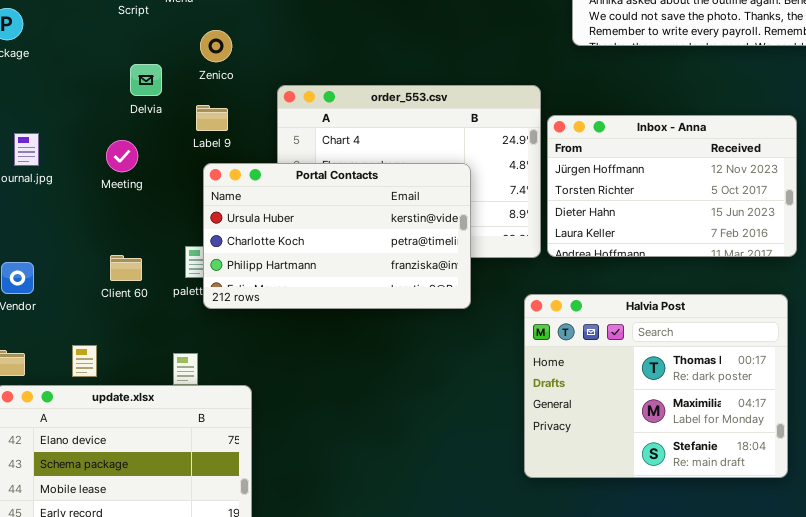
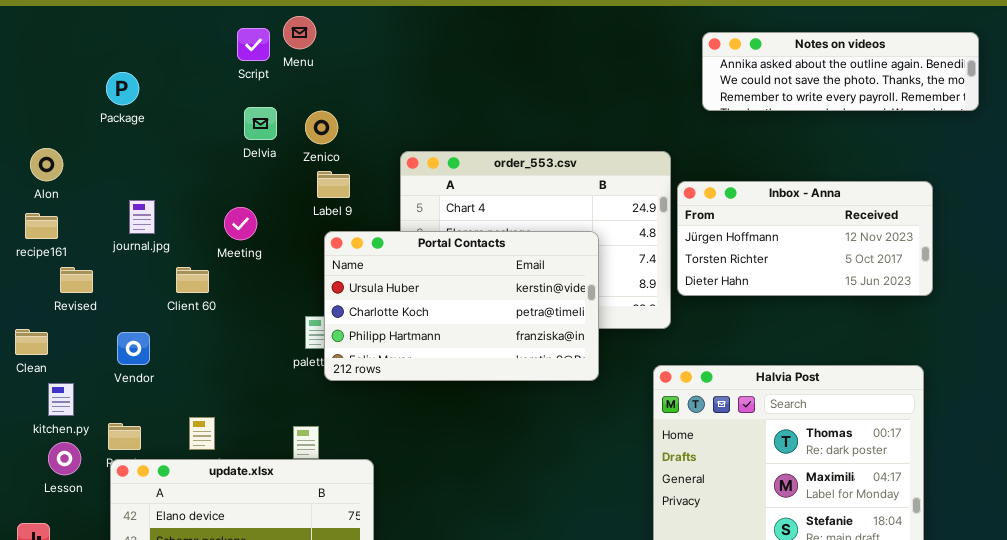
Zenico: [200,30,232,62] -> [305,111,338,144], moved
Delvia: [130,64,162,96] -> [244,107,277,140], moved
Inbox - Anna: [547,115,797,257] -> [677,181,933,296], resized
Client 60: [110,255,142,281] -> [176,267,209,293], moved

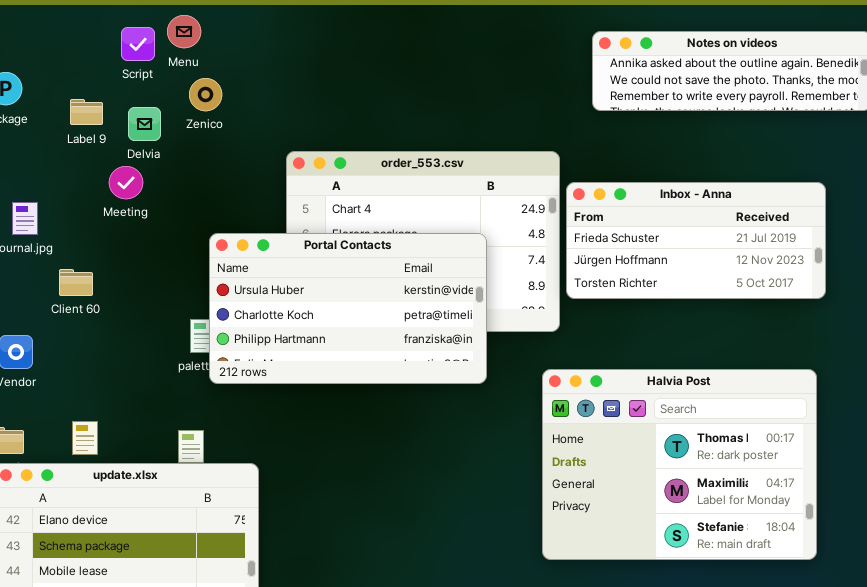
Zenico: [305,111,338,144] -> [189,78,222,111], moved
Label 9: [317,171,350,198] -> [70,99,103,125], moved
Inbox - Anna: [677,181,933,296] -> [566,182,826,299], scrolled up 1 row
Meeting: [224,207,257,240] -> [109,166,143,199], moved

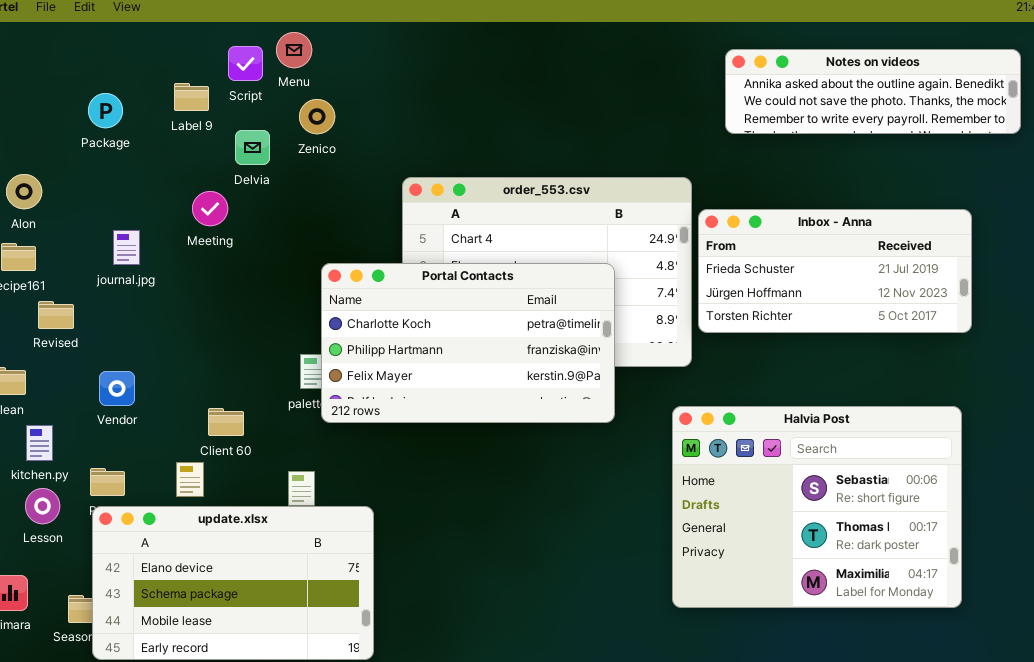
Label 9: [70,99,103,125] -> [174,83,209,111], moved
Meeting: [109,166,143,199] -> [192,191,228,226], moved
Portal Contacts: [209,233,487,384] -> [321,263,615,423], scrolled down 1 row
Client 60: [59,269,93,296] -> [208,408,244,436], moved
Halvia Post: [542,369,817,560] -> [672,406,962,608], scrolled up 1 row

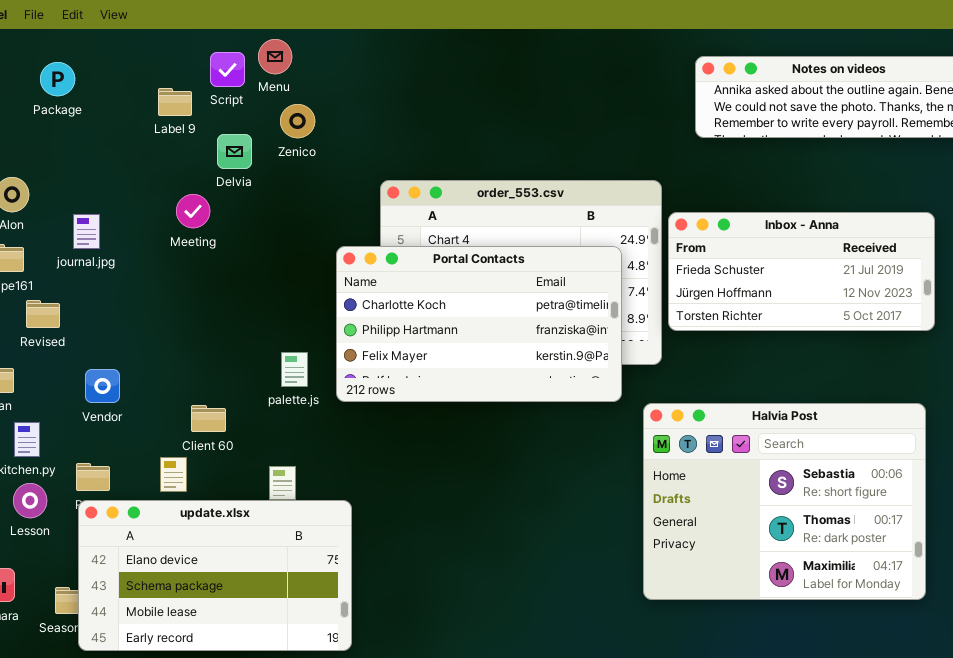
Package: [88,93,123,128] -> [40,62,75,96], moved
journal.jpg: [113,230,140,265] -> [73,214,100,249], moved
Portal Contacts: [321,263,615,423] -> [336,246,622,402], moved

